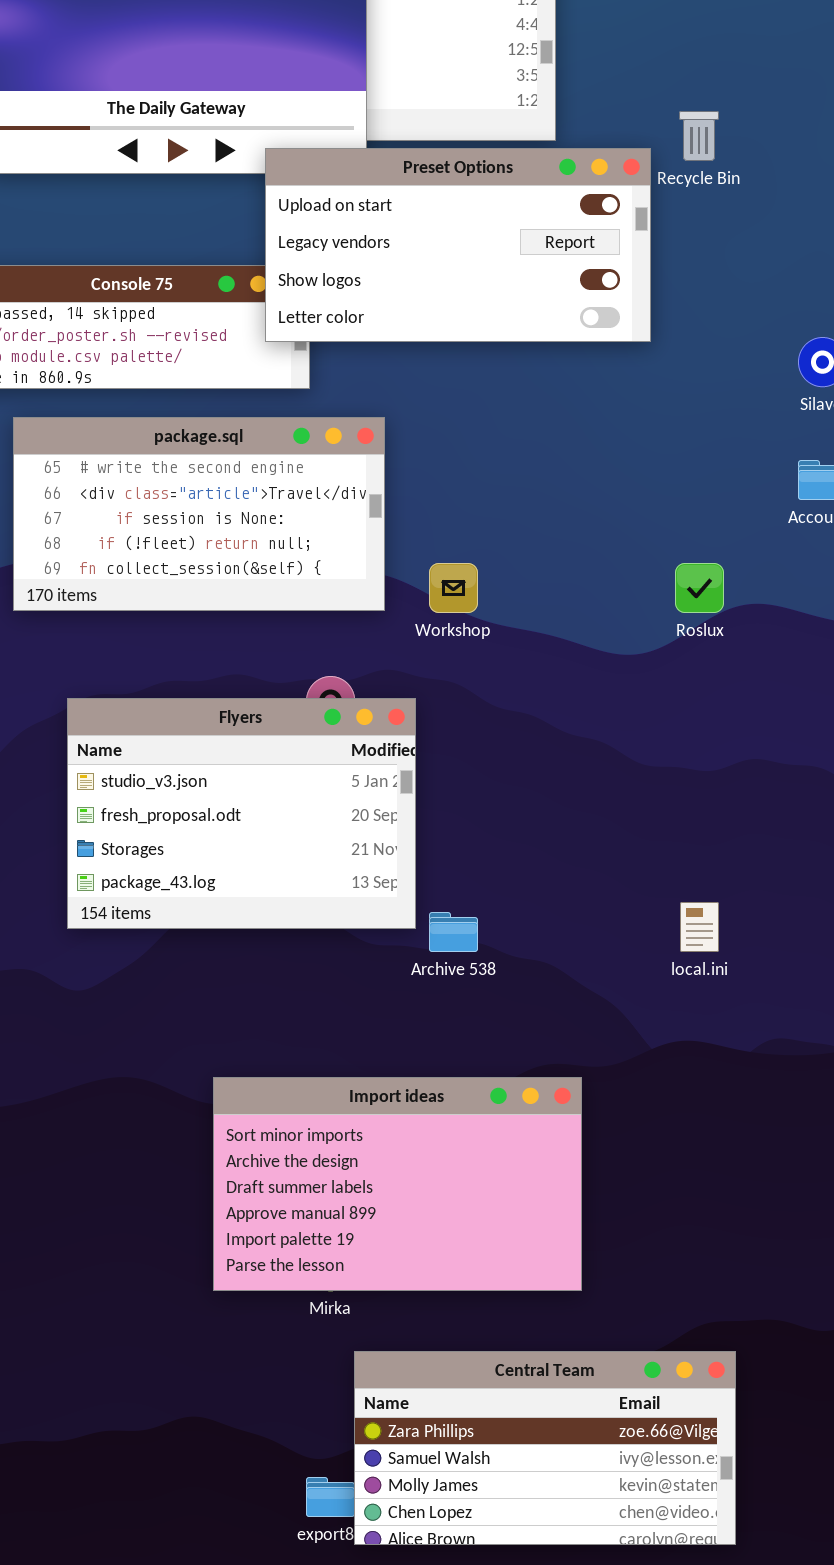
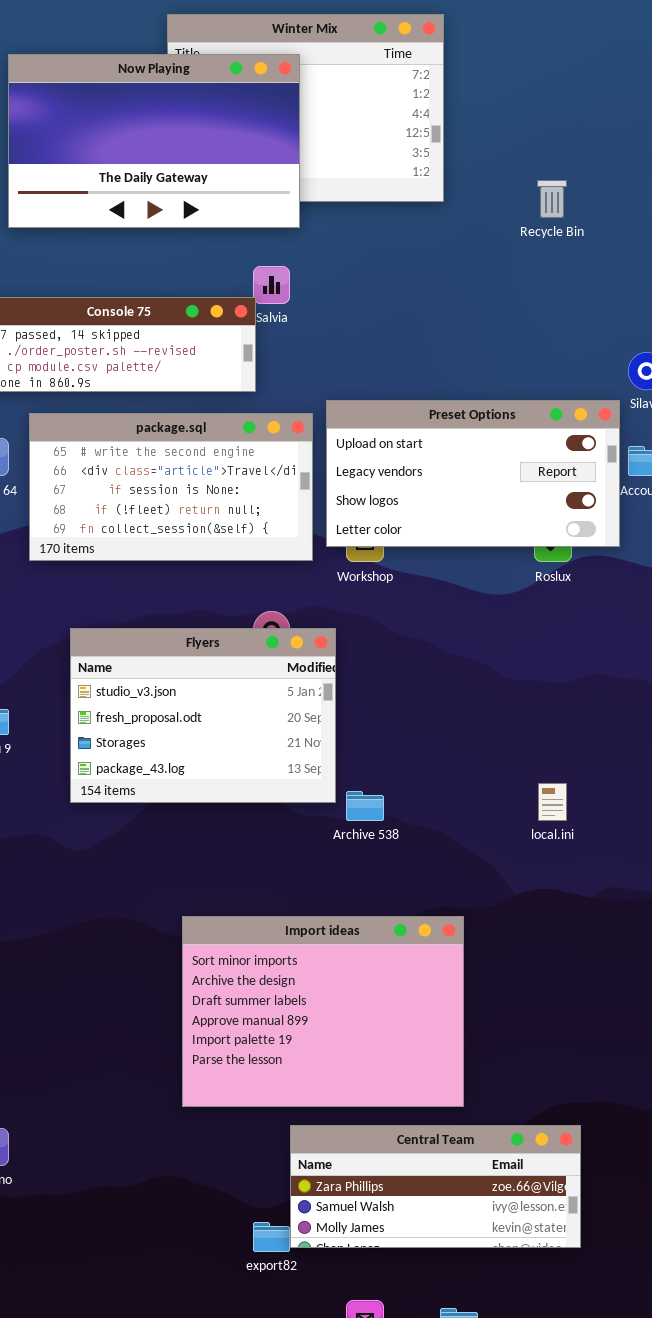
Preset Options: [265,148,651,342] -> [326,400,620,547], moved
Import ideas: [213,1077,582,1291] -> [182,916,464,1107], resized
Central Team: [354,1351,736,1545] -> [290,1125,581,1248], resized

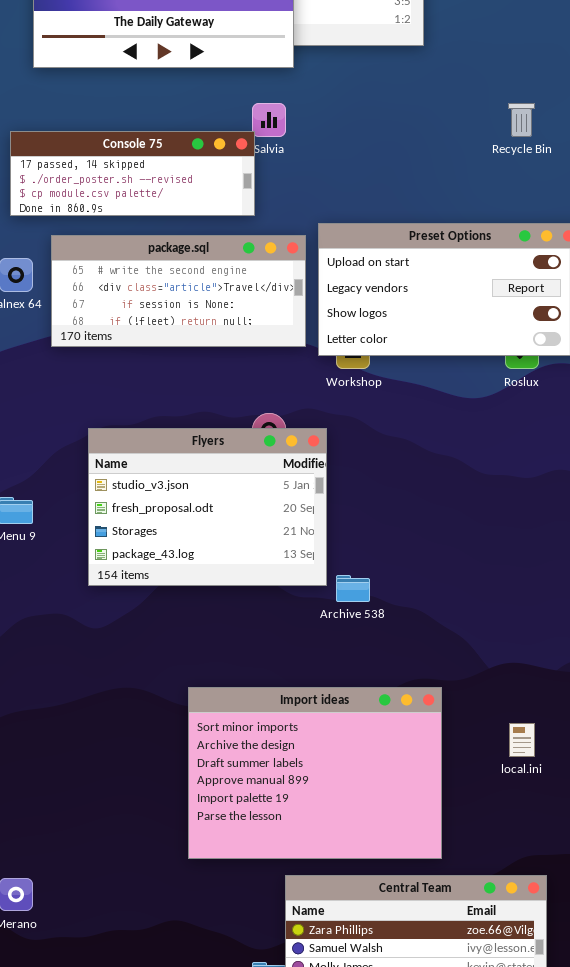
Recycle Bin: [537,180,567,218] -> [508,103,535,137], moved
package.sql: [29,413,313,561] -> [51,235,306,347], resized
local.ini: [538,783,567,821] -> [509,723,535,757], moved

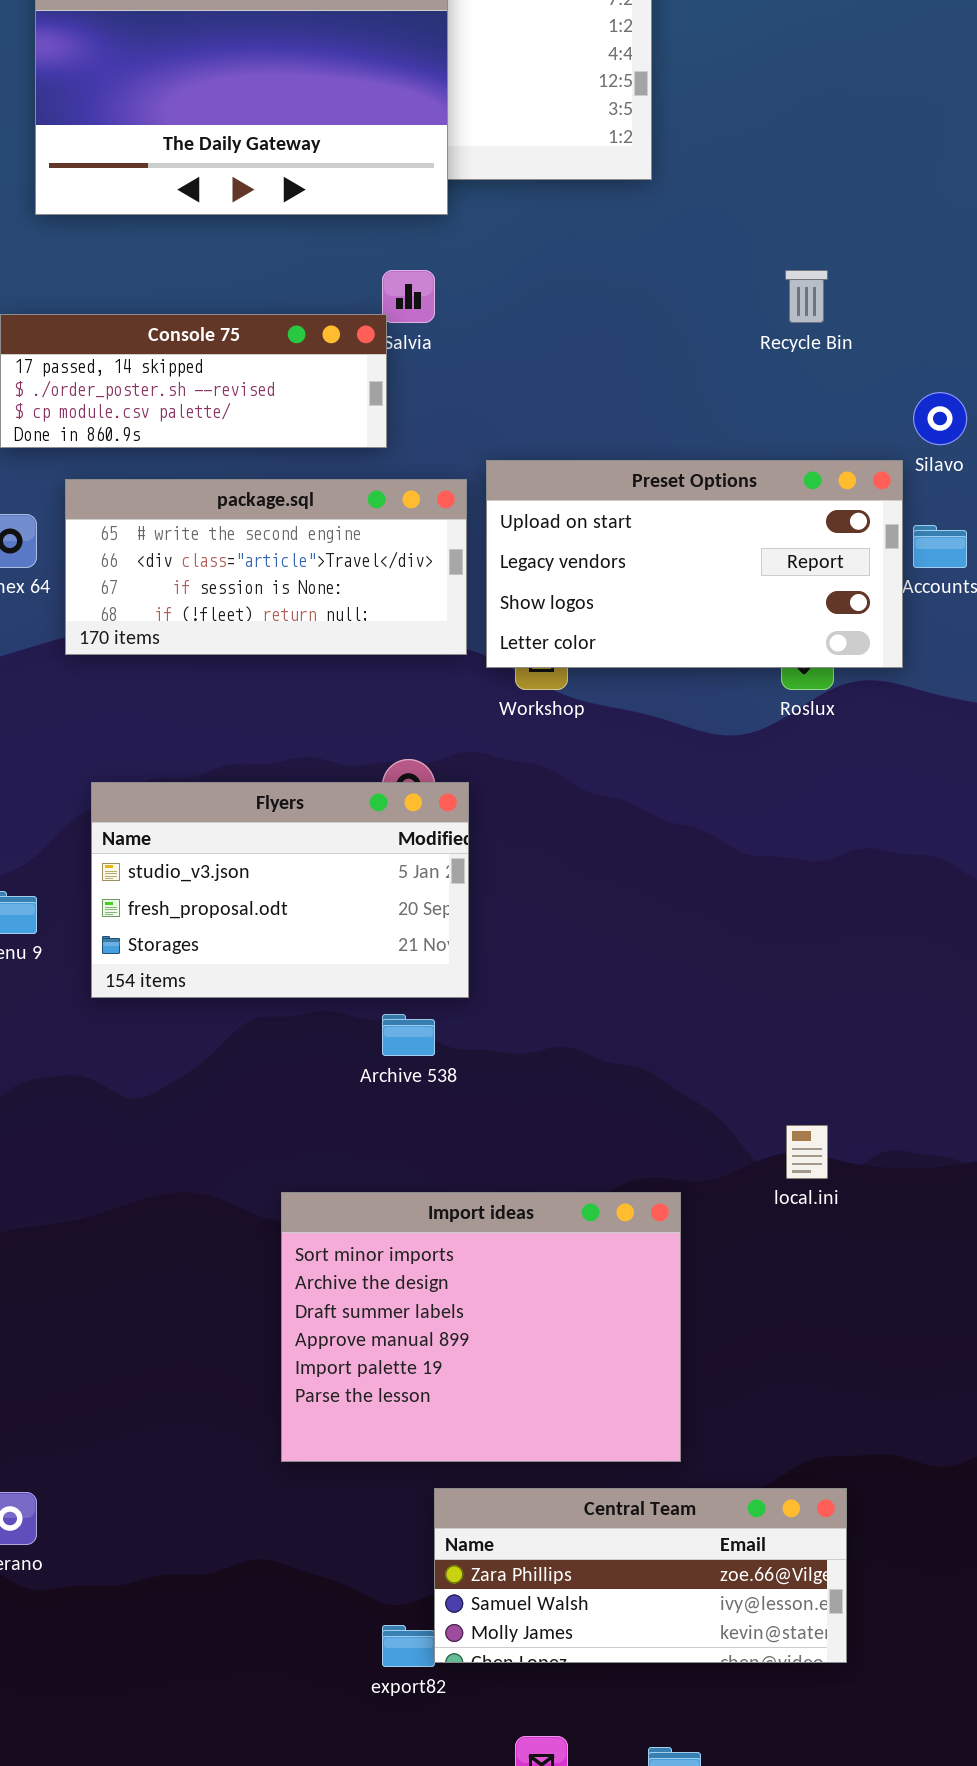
Flyers: [88,428,327,586] -> [91,782,469,998], moved, resized
Archive 538: [336,575,370,602] -> [382,1014,435,1056], moved
local.ini: [509,723,535,757] -> [786,1125,828,1179], moved

